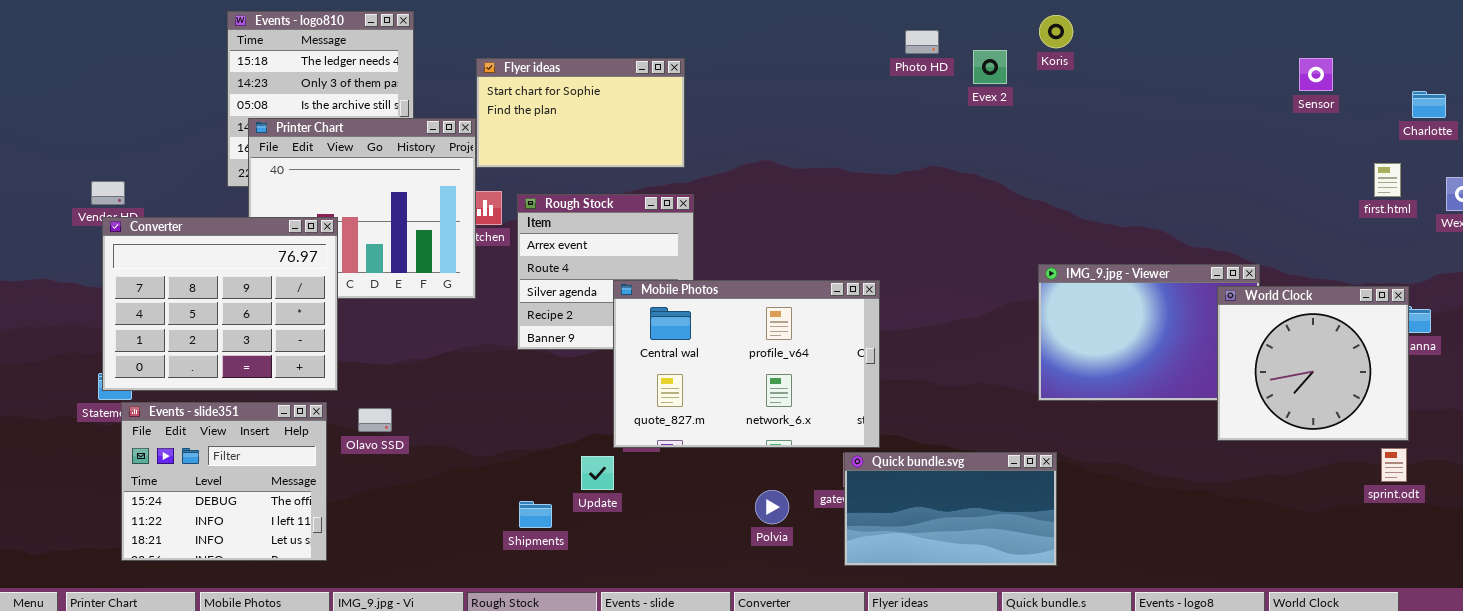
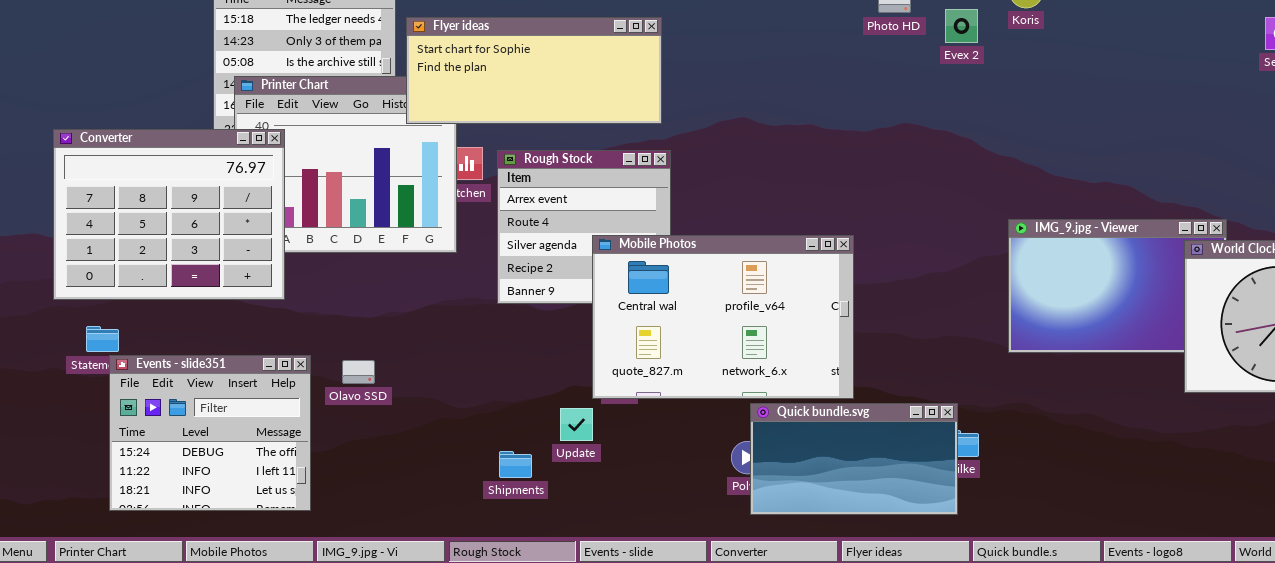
Flyer ideas: [476,58,685,168] -> [406,17,662,124], resized
Converter: [102,217,338,391] -> [53,129,285,300], moved
Quick bundle.svg: [844,452,1057,566] -> [750,403,958,515], moved

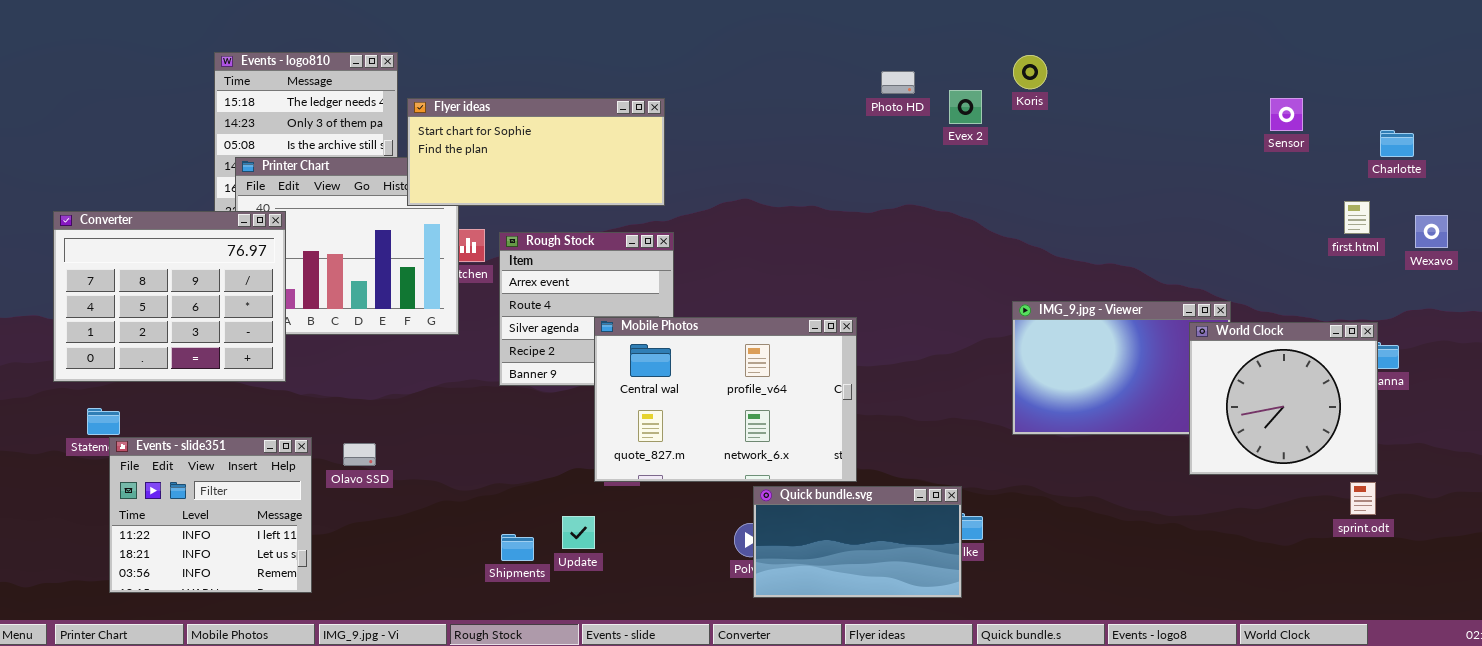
Events - slide351: [109,355,311,511] -> [109,437,312,593], scrolled down 1 row
Update: [560,408,593,441] -> [562,516,595,549], moved

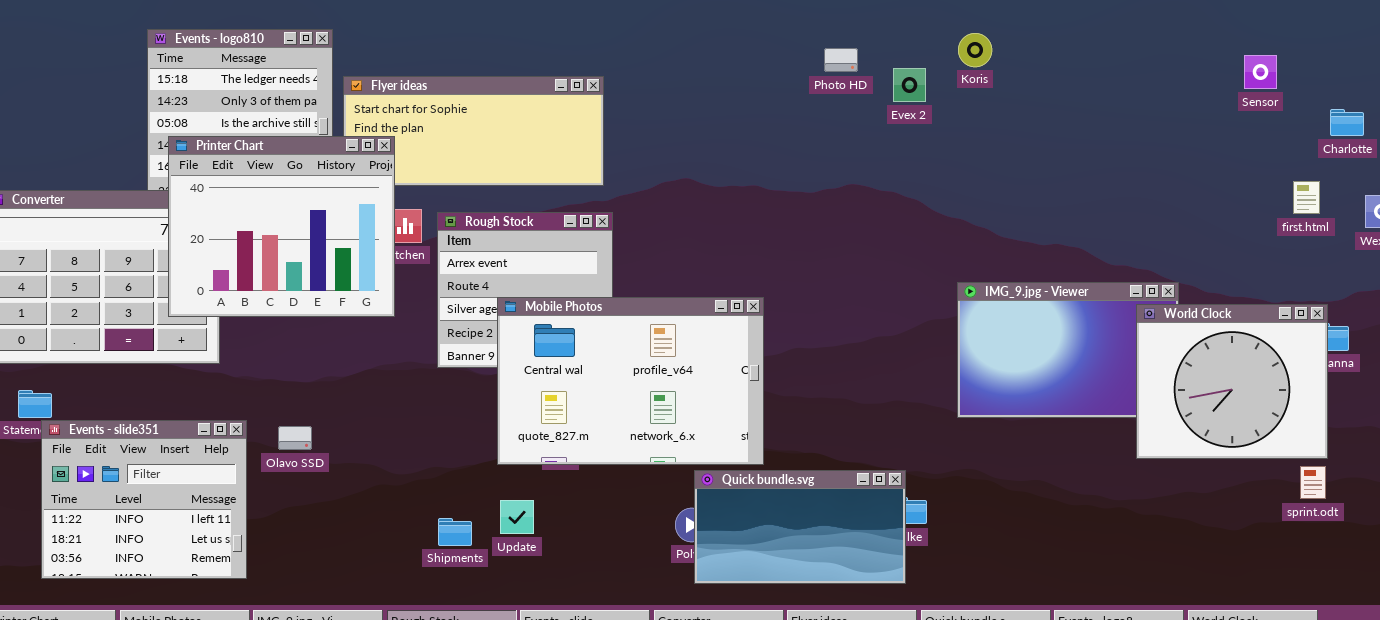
Sensor: [1270,98,1303,131] -> [1244,55,1277,89], moved
Printer Chart: [235,157,459,335] -> [168,136,395,317], raised
Mobile Photos: [594,317,857,482] -> [497,297,764,465], moved

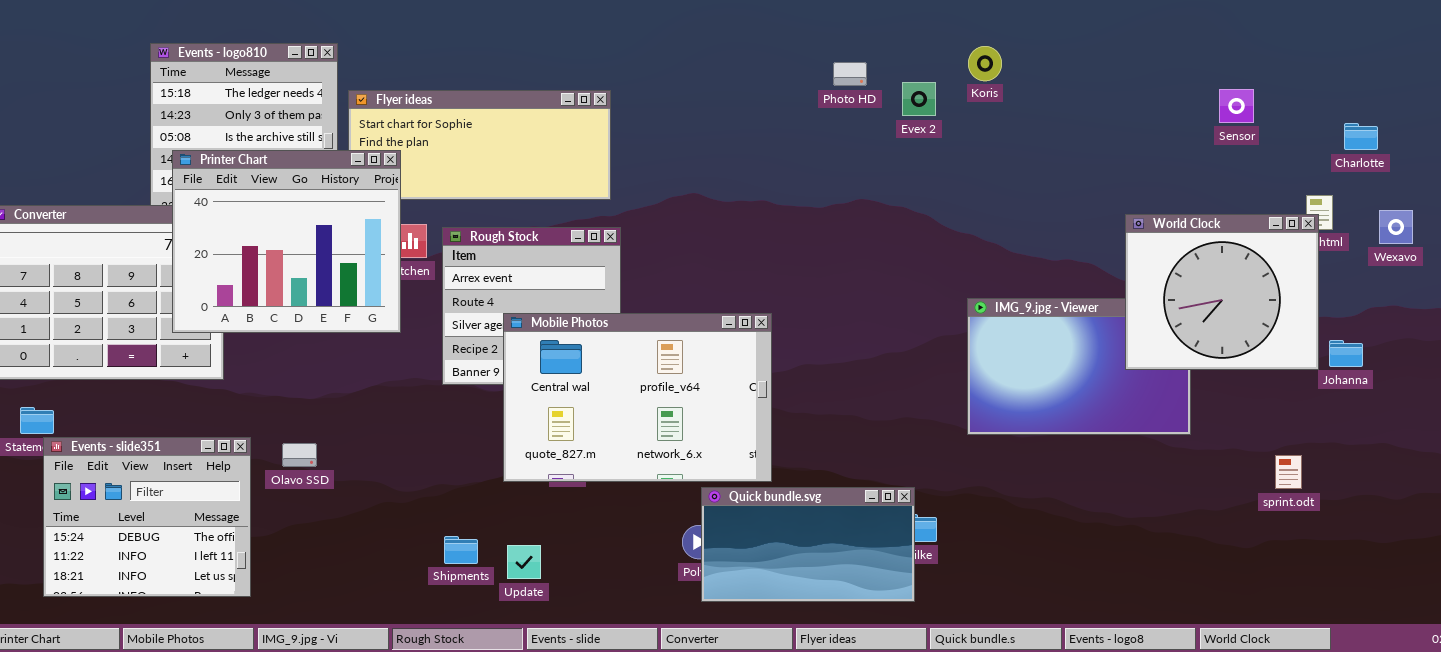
Sensor: [1244,55,1277,89] -> [1219,89,1254,123], moved
World Clock: [1136,304,1328,459] -> [1125,214,1319,370], moved
Events - slide351: [41,420,247,579] -> [43,437,251,597], scrolled up 1 row
sprint.odt: [1300,466,1326,499] -> [1275,455,1302,489], moved
Update: [500,500,534,534] -> [507,545,541,579], moved

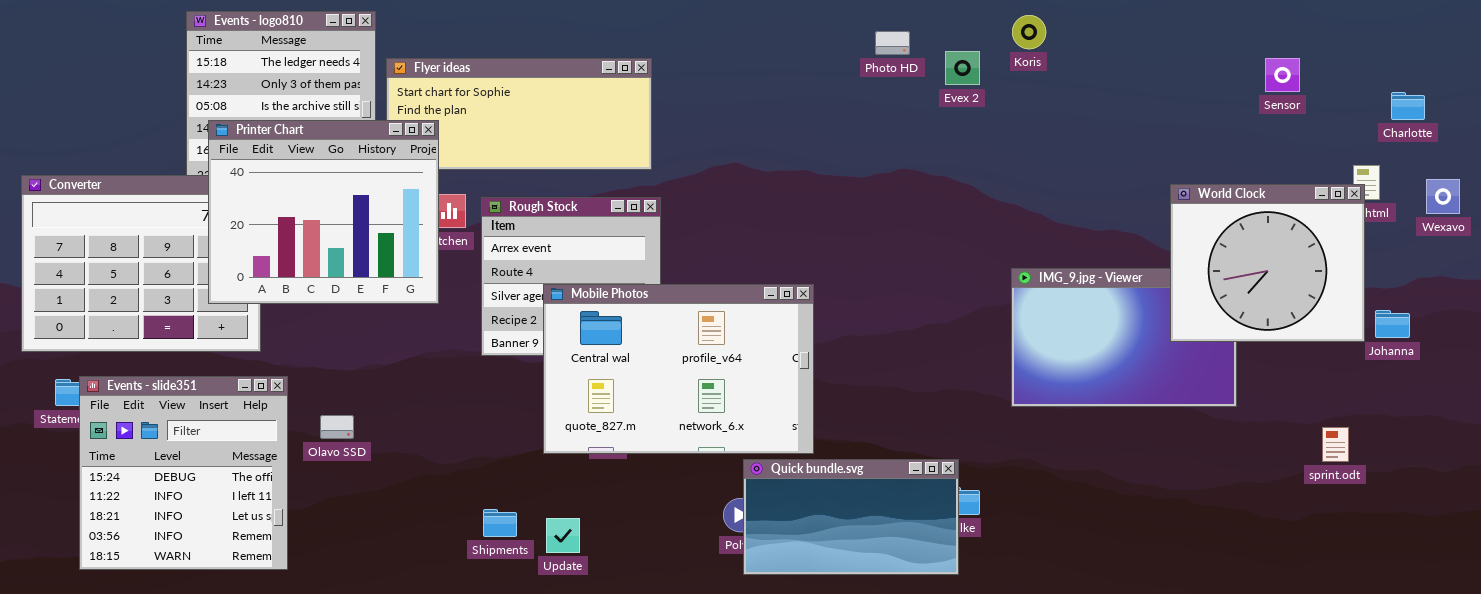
Events - slide351: [43,437,251,597] -> [79,376,288,570], resized

